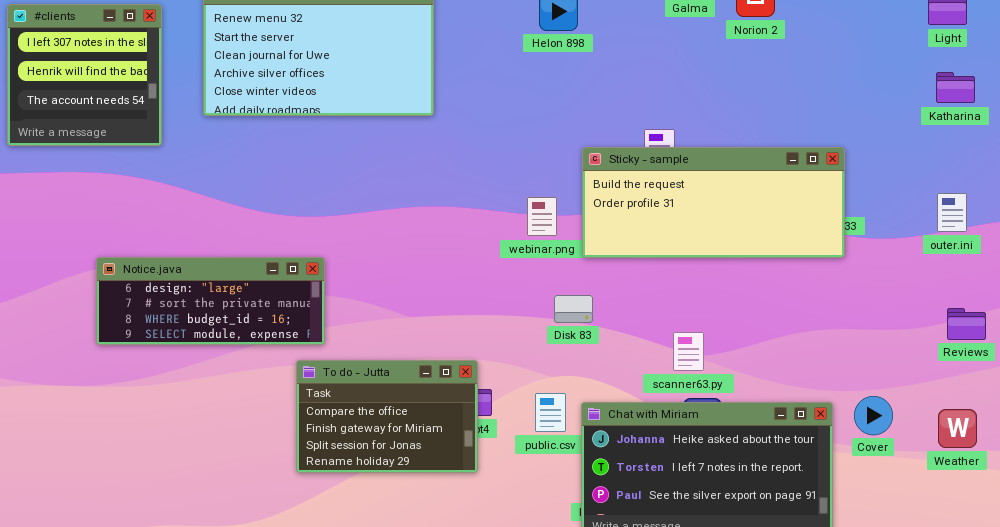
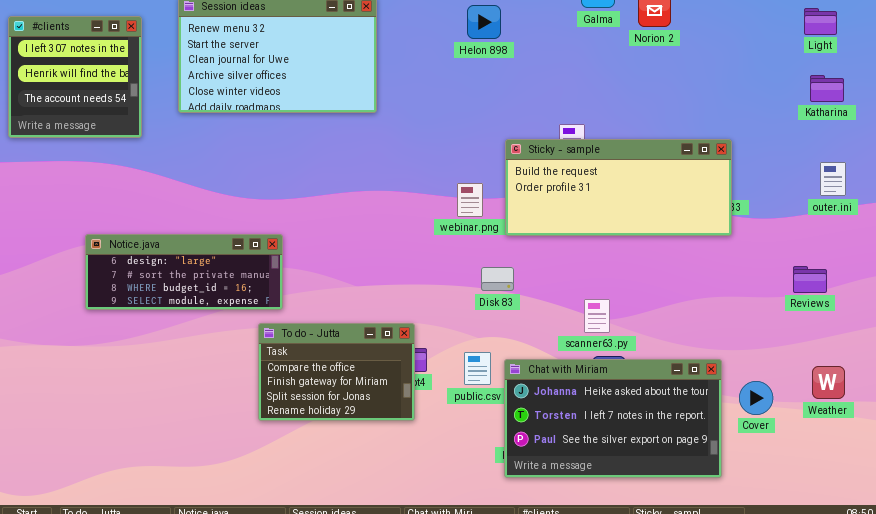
outer.ini: [937,193,967,232] -> [820,162,846,196], moved
Reviews: [947,308,986,340] -> [793,266,827,293], moved
Cover: [854,396,893,435] -> [739,381,773,415], moved

